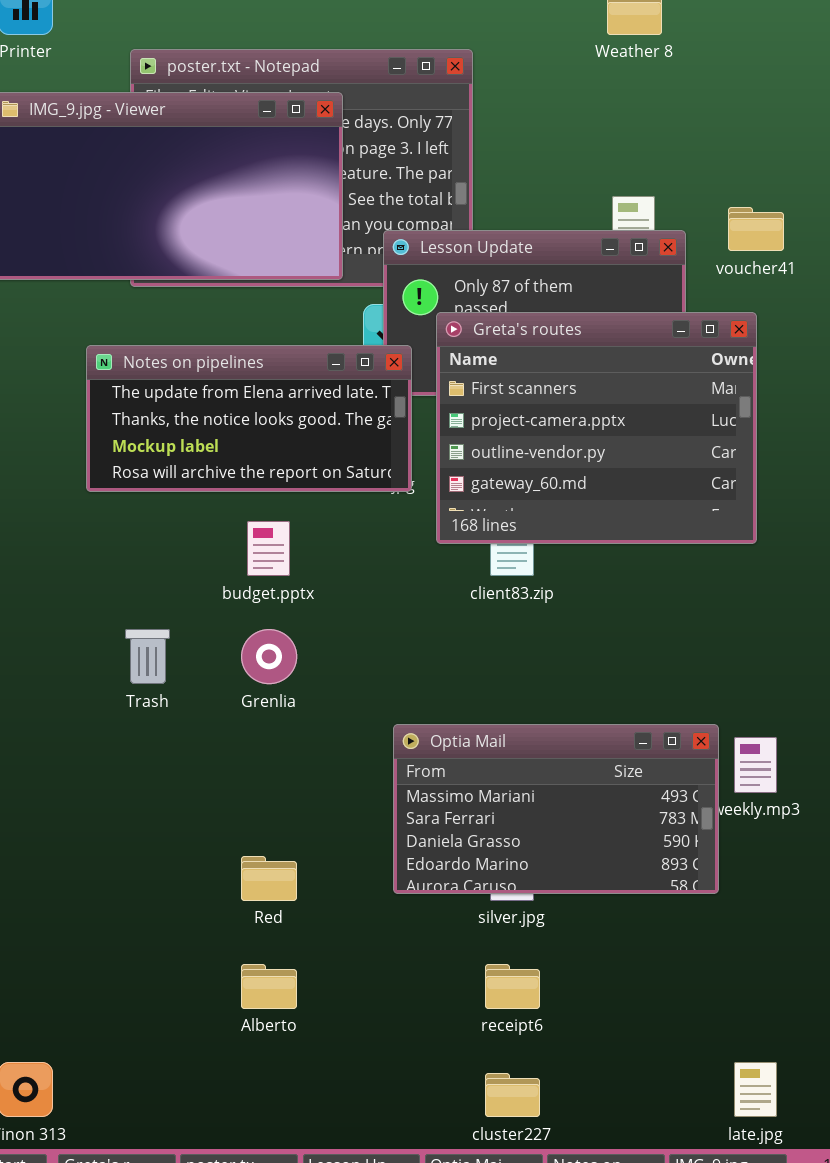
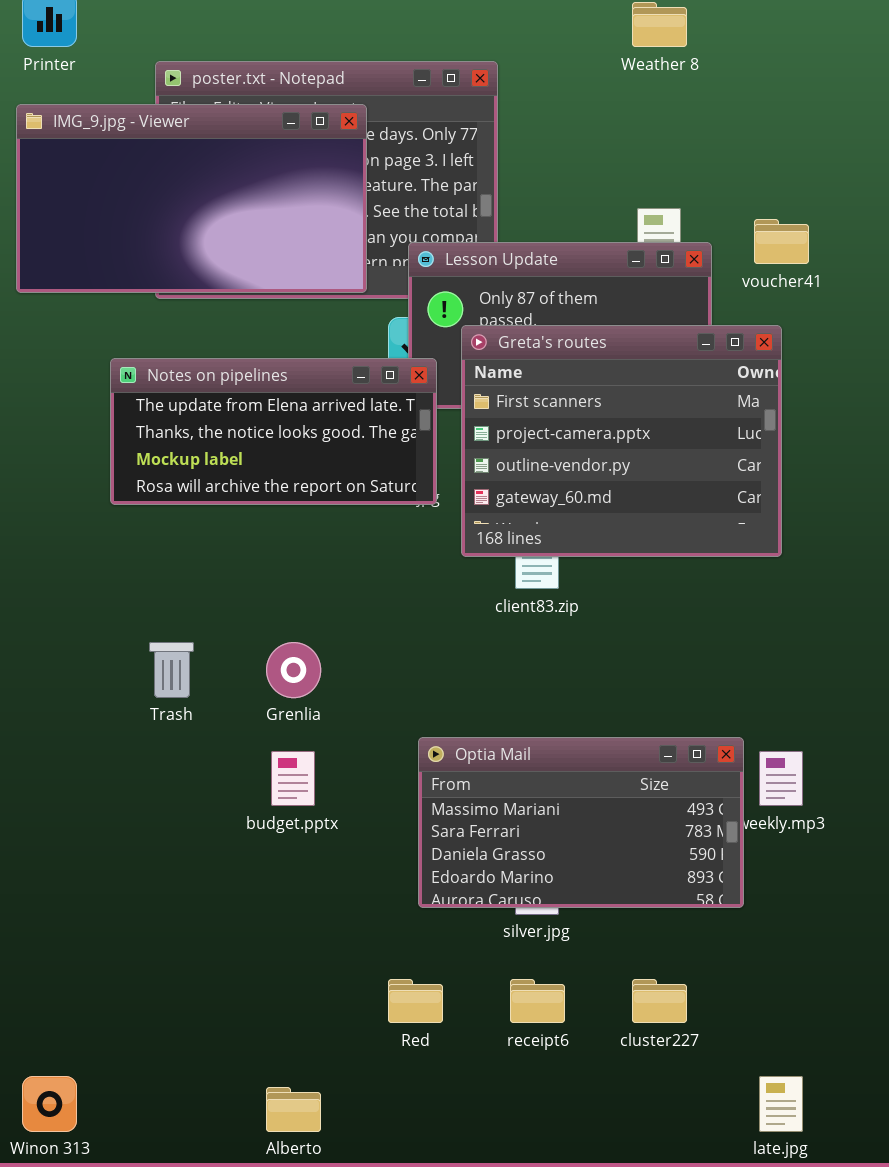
budget.pptx: [247,521,290,576] -> [271,751,315,806], moved
Red: [241,856,297,901] -> [388,979,443,1023], moved
Alberto: [241,964,297,1009] -> [266,1087,321,1132], moved
cluster227: [485,1073,540,1117] -> [632,979,687,1023], moved

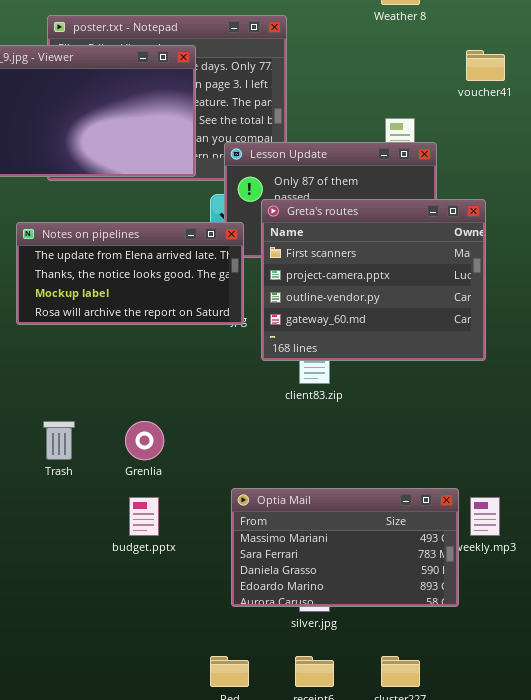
voucher41: [754,219,809,264] -> [466,50,505,81], moved

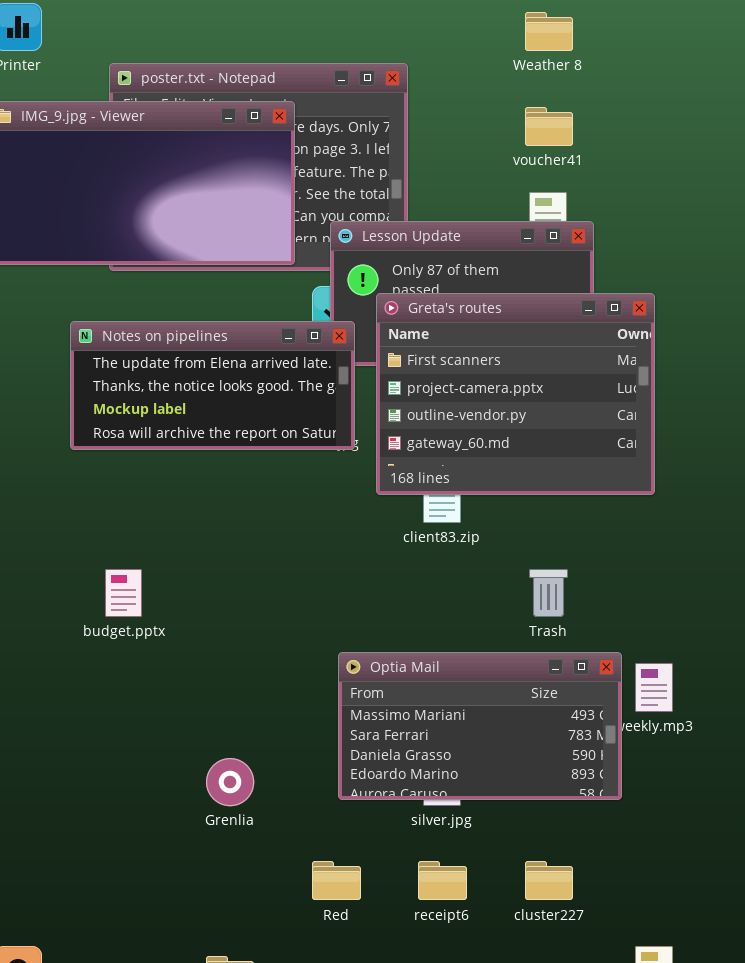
voucher41: [466,50,505,81] -> [525,107,573,146], moved
Trash: [43,421,75,460] -> [529,569,568,617], moved
Grenlia: [125,421,164,460] -> [206,758,254,806], moved
budget.pptx: [129,497,159,536] -> [105,569,142,617], moved

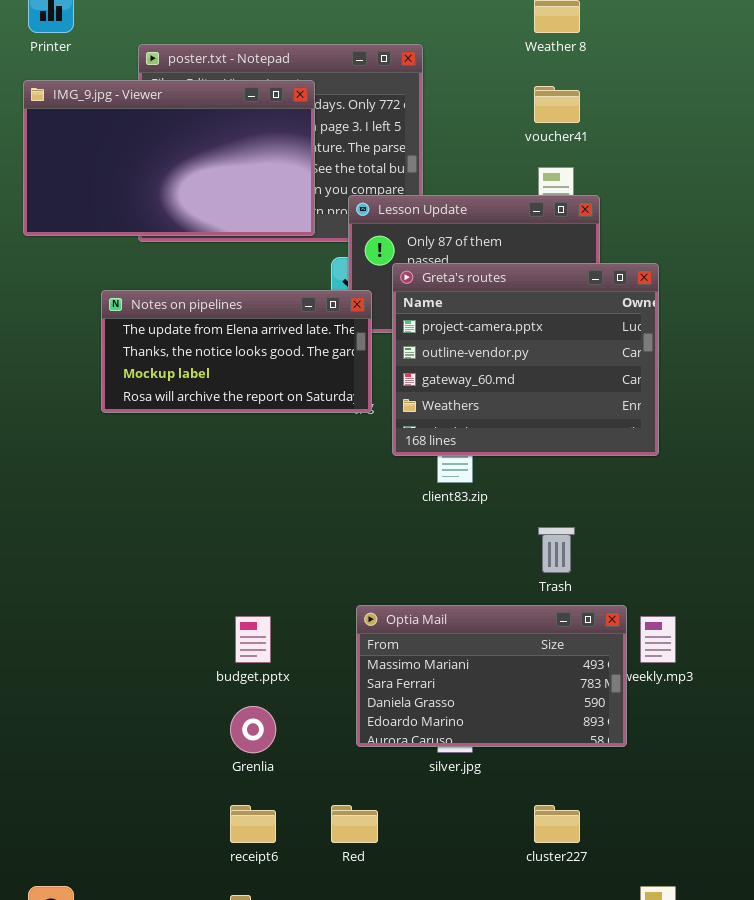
Greta's routes: [376,293,655,495] -> [392,263,659,456], scrolled down 1 row
budget.pptx: [105,569,142,617] -> [235,616,271,663], moved
receipt6: [418,861,467,900] -> [230,805,276,843], moved

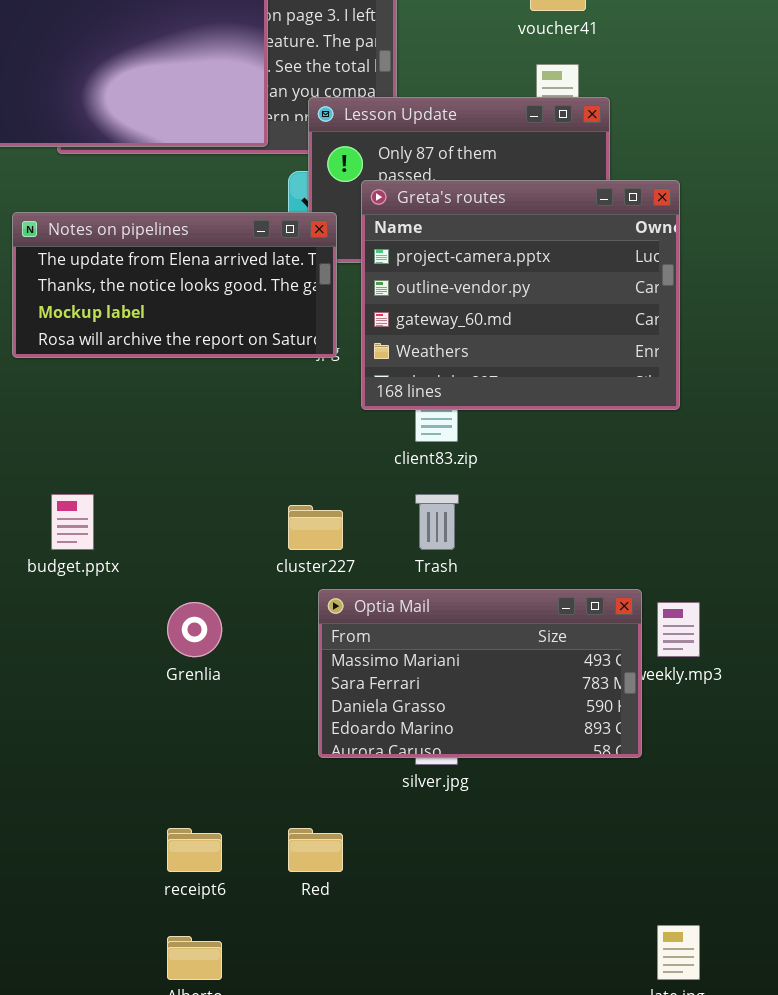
Trash: [538,527,575,573] -> [415,494,459,550], moved
budget.pptx: [235,616,271,663] -> [51,494,94,550], moved
Grenlia: [230,706,276,753] -> [167,602,222,657], moved
cluster227: [534,805,580,843] -> [288,505,343,550], moved

